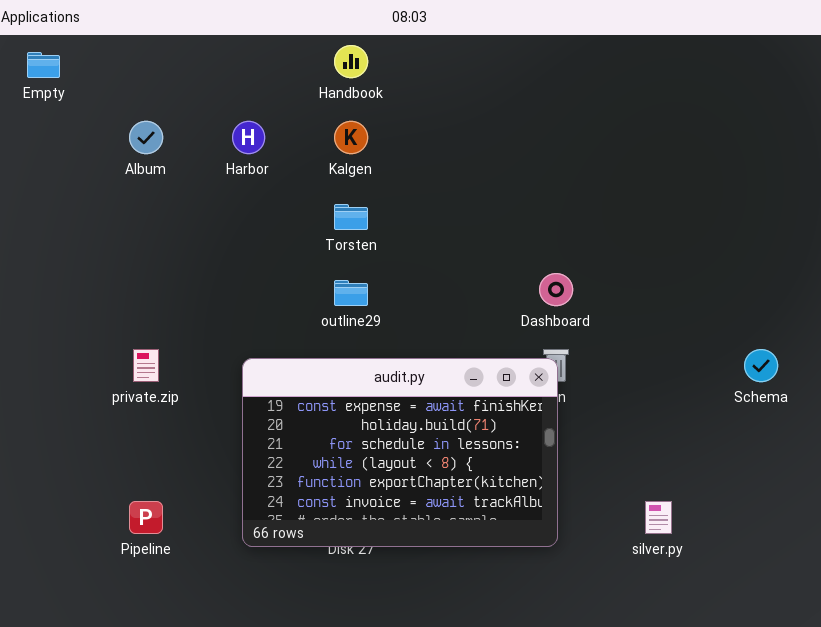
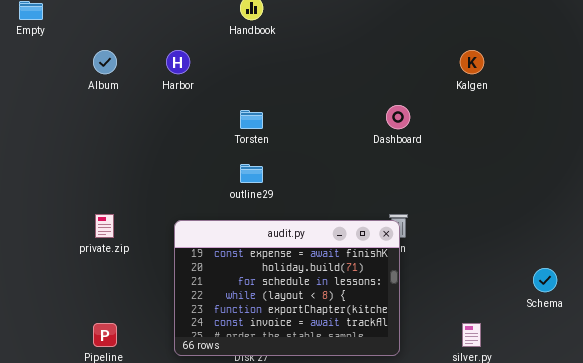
Kalgen: [334,121,368,154] -> [460,50,484,74], moved
Dashboard: [539,273,573,306] -> [386,105,410,129], moved
Schema: [744,349,778,382] -> [533,268,557,292], moved

